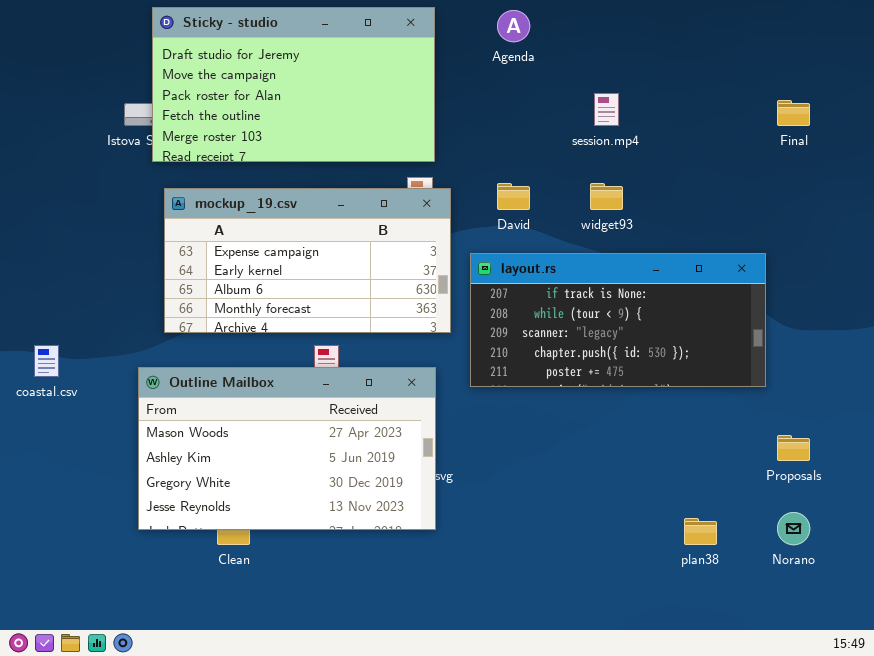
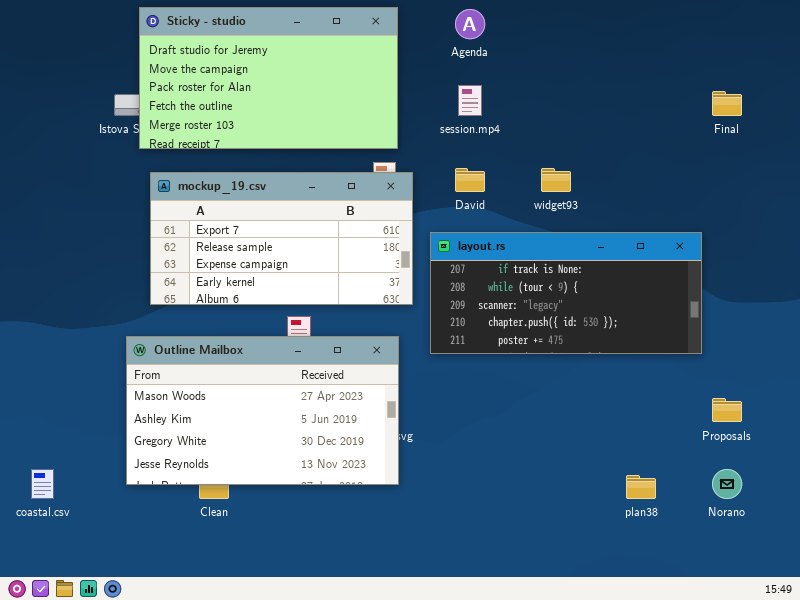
session.mp4: [594,93,619,126] -> [458,85,482,116], moved
mockup_19.csv: [164,188,451,333] -> [150,172,413,305], scrolled up 2 rows
coastal.csv: [34,345,59,377] -> [31,469,54,499], moved

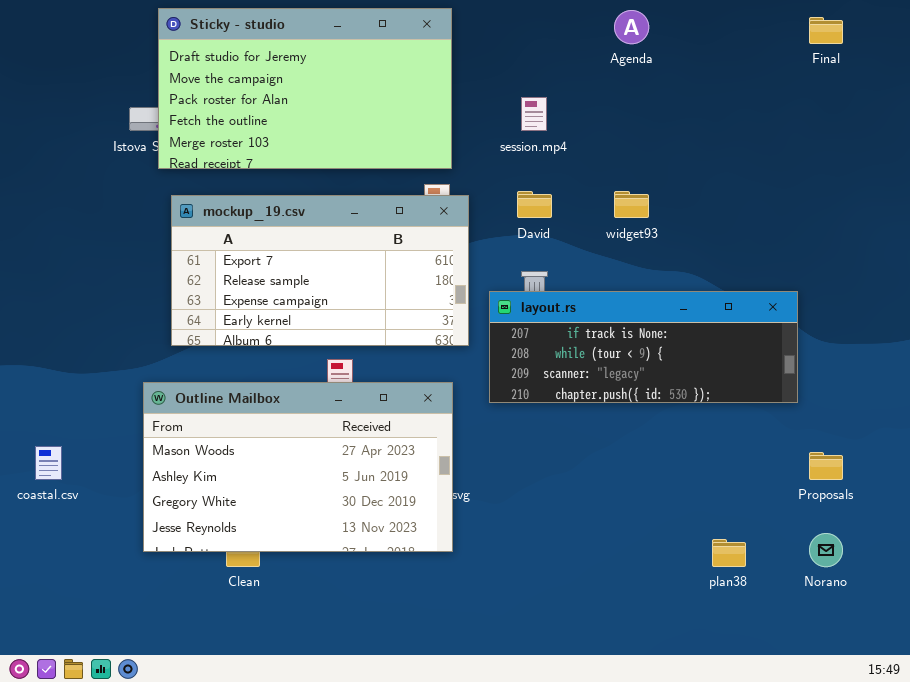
Agenda: [455,9,485,39] -> [614,10,649,44], moved
Final: [712,91,742,116] -> [809,17,843,44], moved
layout.rs: [430,232,702,354] -> [489,291,798,403], resized
coastal.csv: [31,469,54,499] -> [35,446,62,480], moved

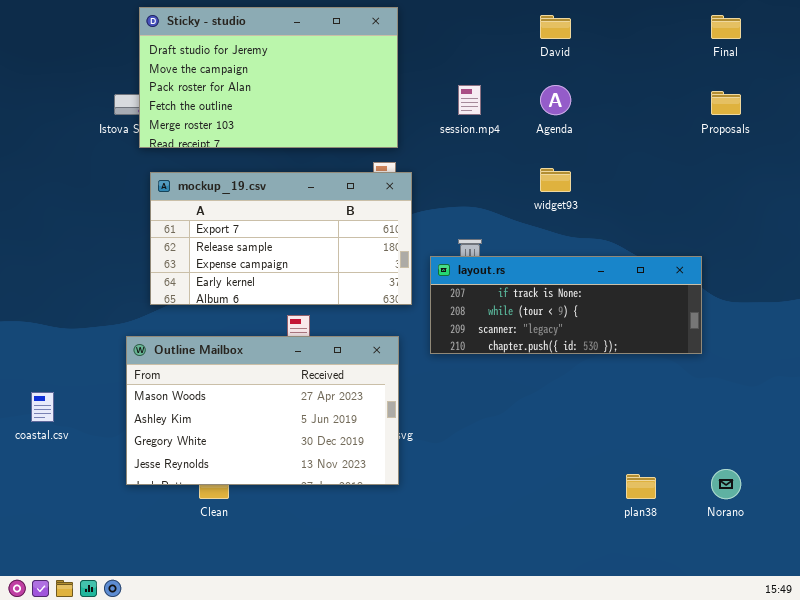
Agenda: [614,10,649,44] -> [540,85,571,115], moved
David: [517,191,552,218] -> [540,15,571,39], moved
Proposals: [809,452,843,480] -> [711,91,741,115], moved

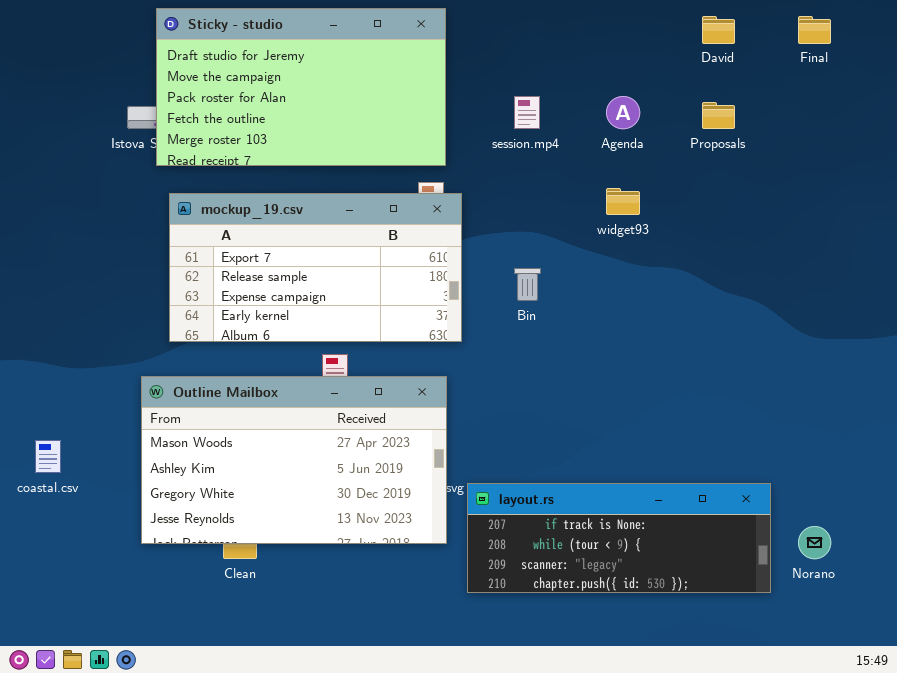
David: [540,15,571,39] -> [702,16,735,44], moved
Proposals: [711,91,741,115] -> [702,102,735,129], moved
layout.rs: [430,256,702,354] -> [467,483,771,593], moved

